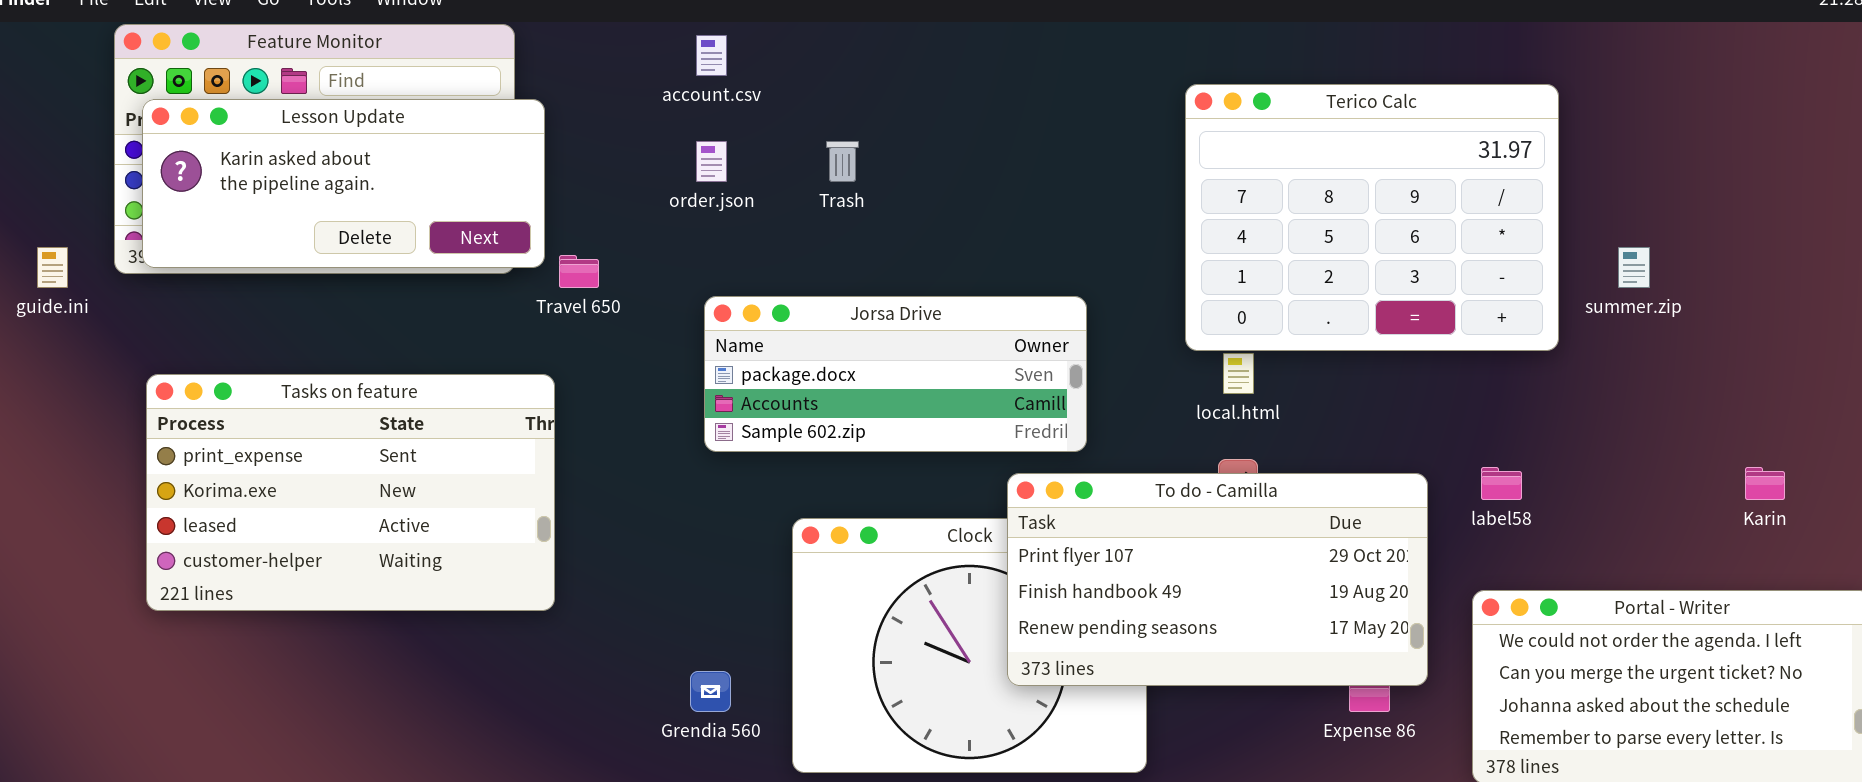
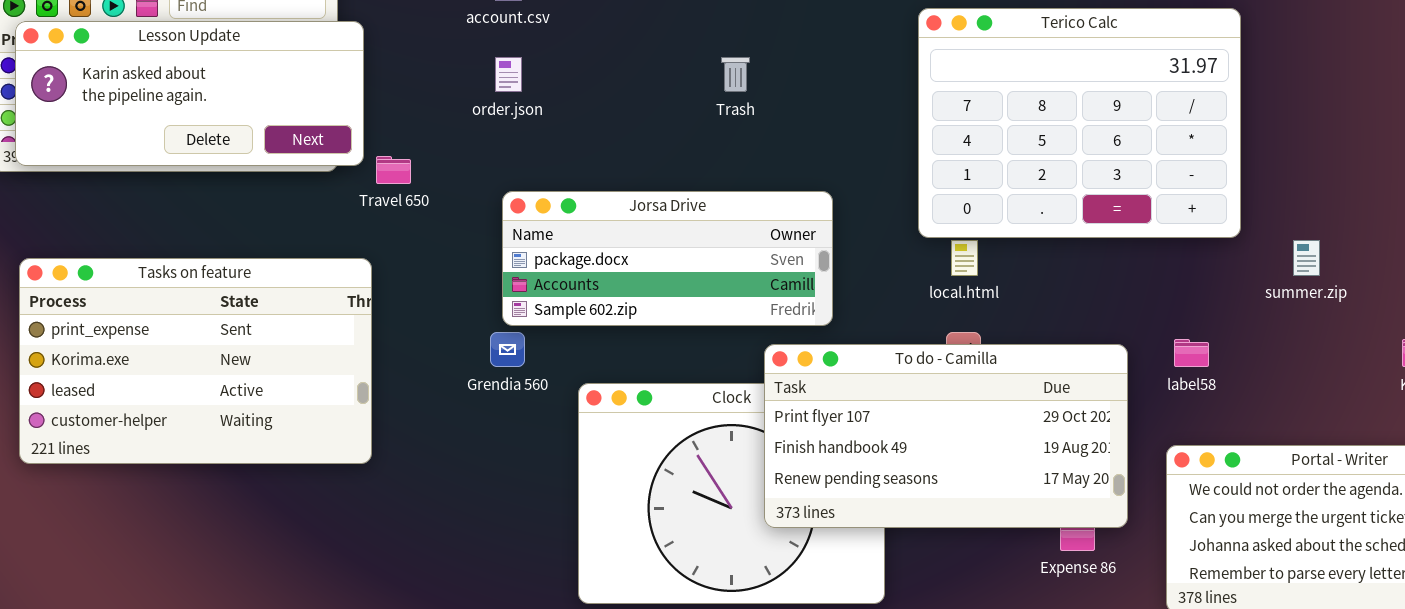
Trash: [826,141,859,182] -> [721,57,750,92], moved
summer.zip: [1618,247,1650,288] -> [1293,240,1320,276], moved
Grendia 560: [690,671,731,712] -> [490,332,525,367], moved

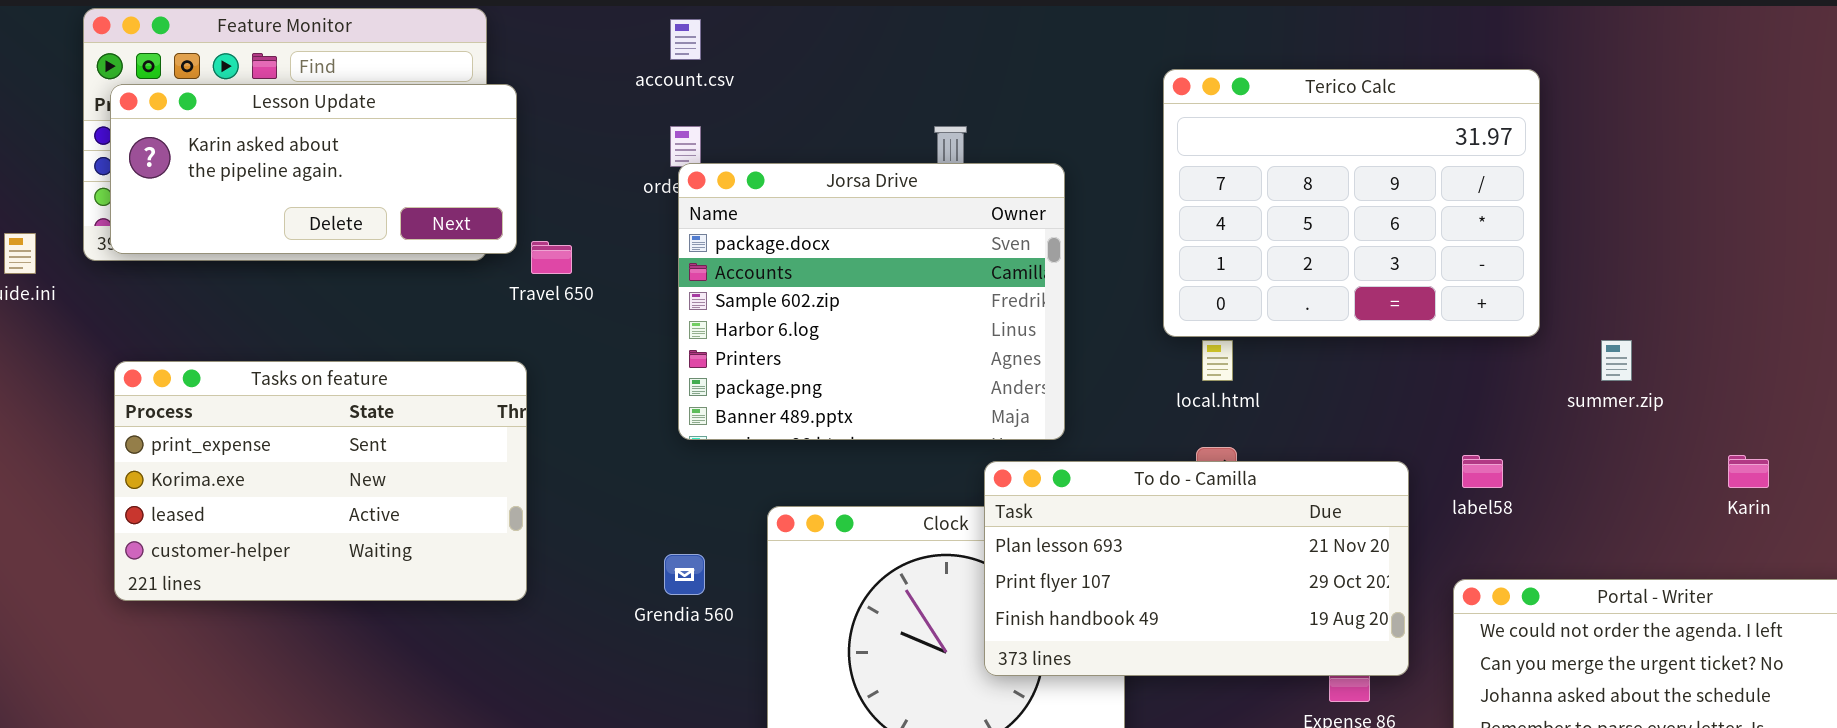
Jorsa Drive: [502,191,833,326] -> [678,163,1065,440], resized
Grendia 560: [490,332,525,367] -> [664,554,705,595], moved
To do - Camilla: [764,344,1128,528] -> [984,461,1409,676], scrolled up 1 row

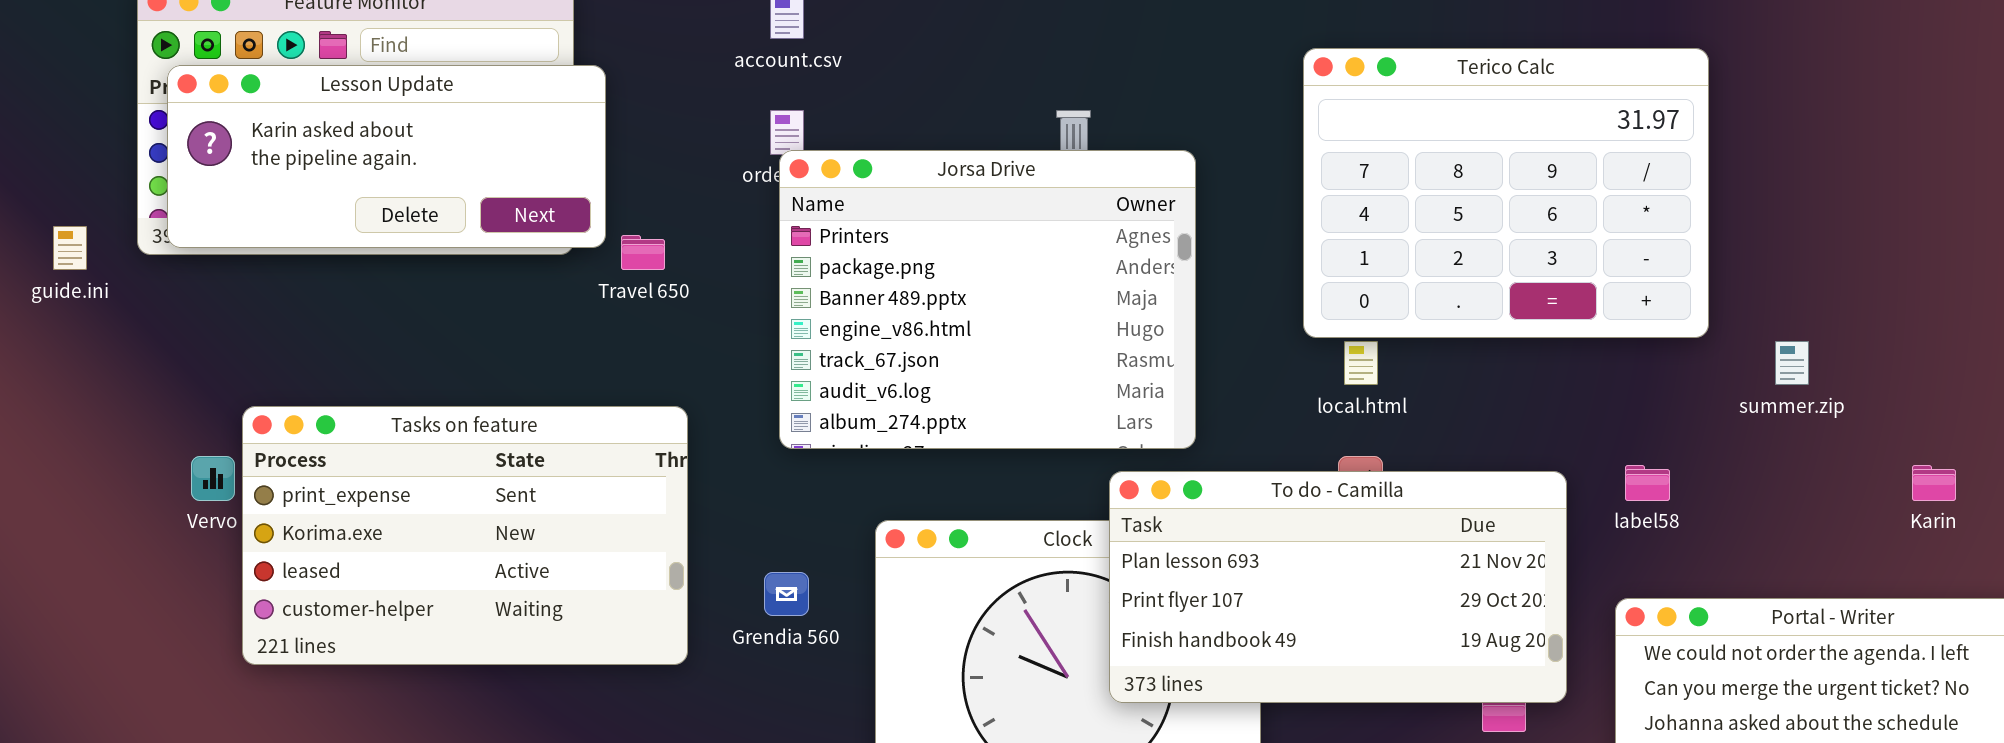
Jorsa Drive: [678,163,1065,440] -> [779,150,1196,449], scrolled down 4 rows
Tasks on feature: [114,361,527,601] -> [242,406,688,665], moved

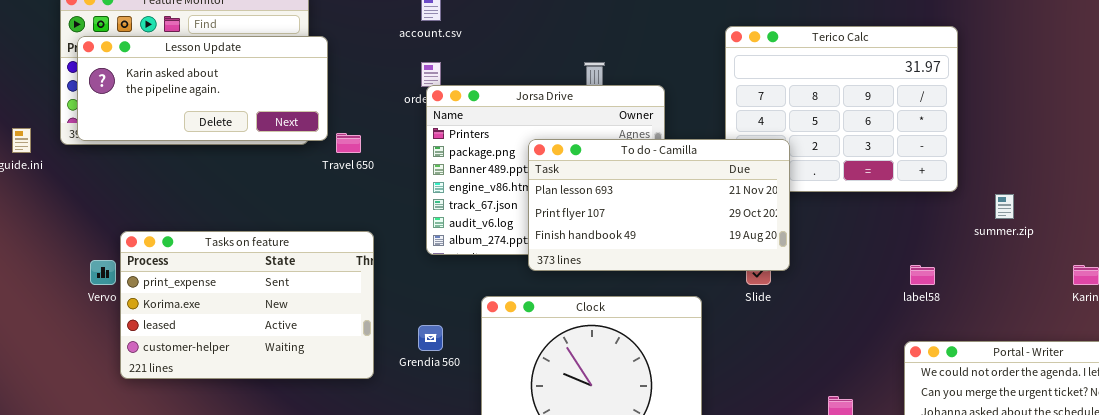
To do - Camilla: [1109,471,1567,703] -> [528,139,790,271], moved

